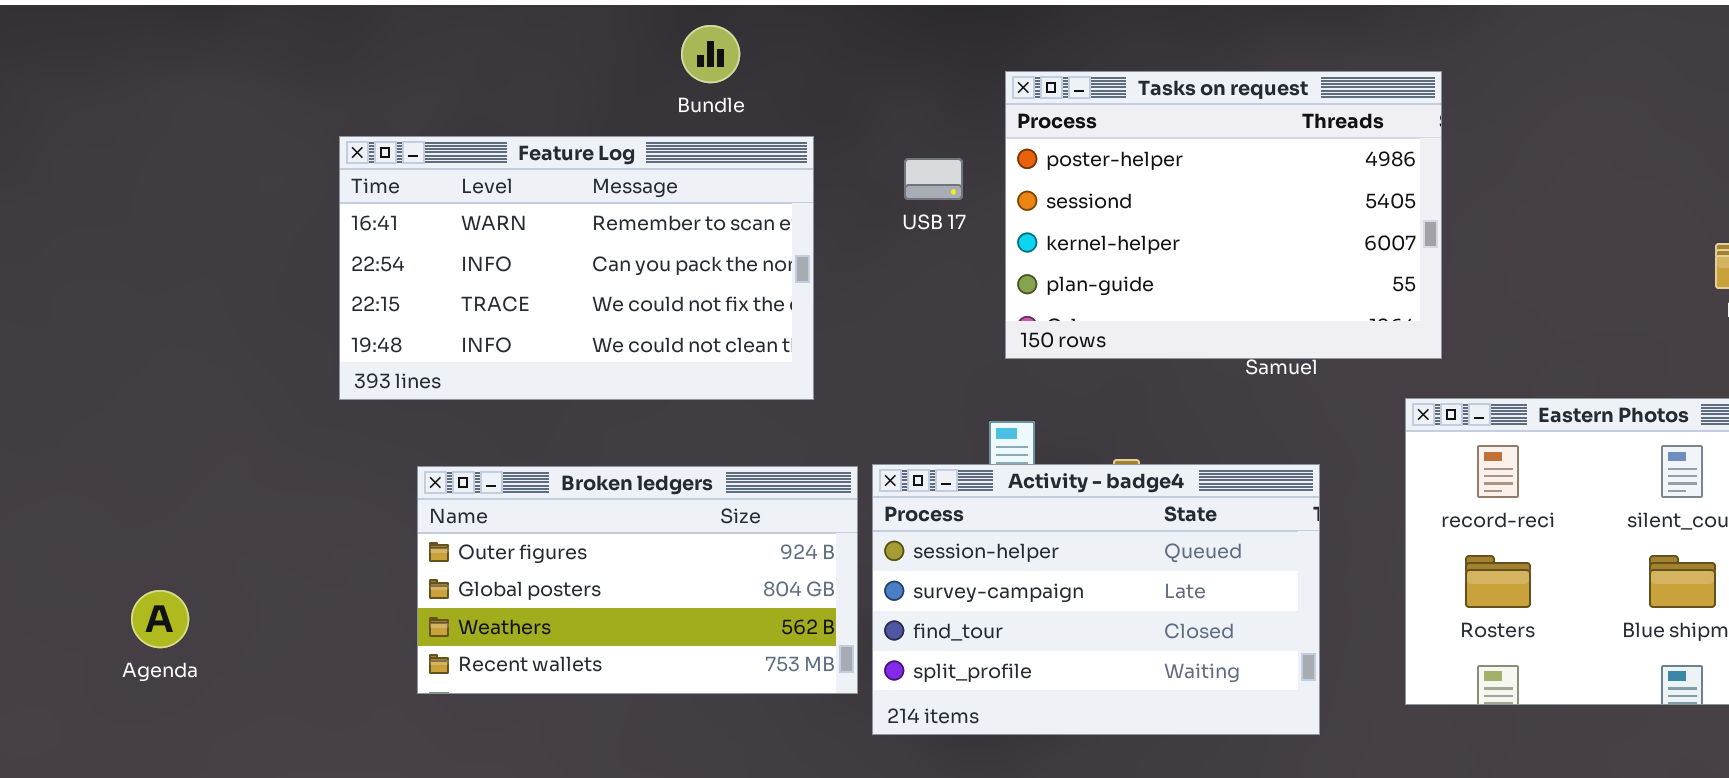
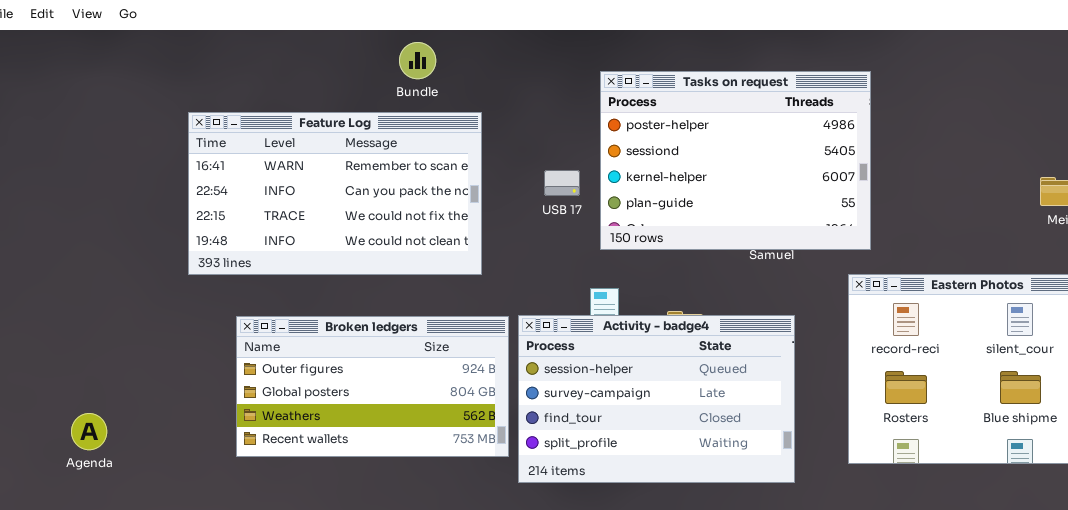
USB 17: [904,158,963,200] -> [544,170,580,196], moved
Agenda: [131,590,189,648] -> [71,413,107,450], moved

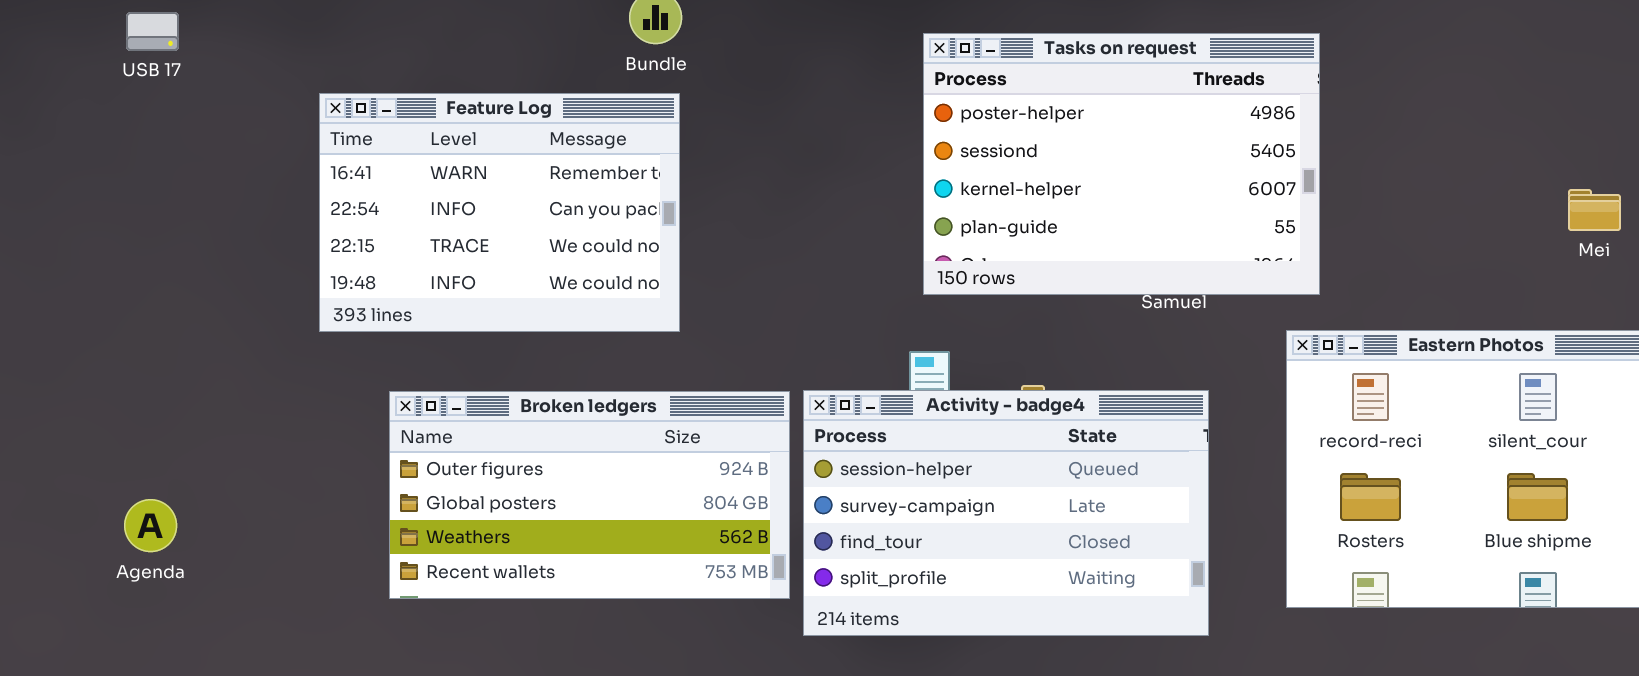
Feature Log: [188,112,482,275] -> [319,93,680,332], resized
USB 17: [544,170,580,196] -> [126,12,179,51], moved
Agenda: [71,413,107,450] -> [124,499,177,552], moved

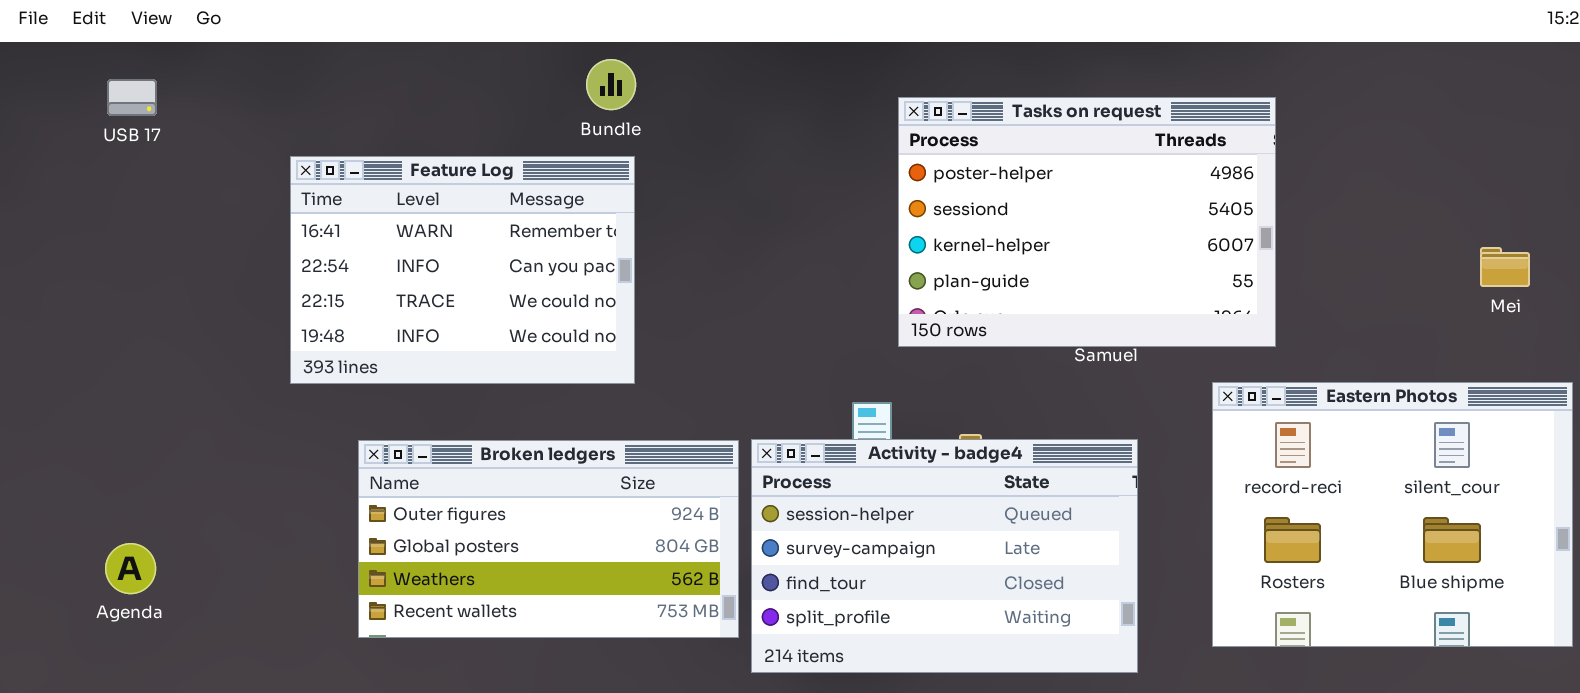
Tasks on request: [923,33,1320,295] -> [898,97,1276,347], moved

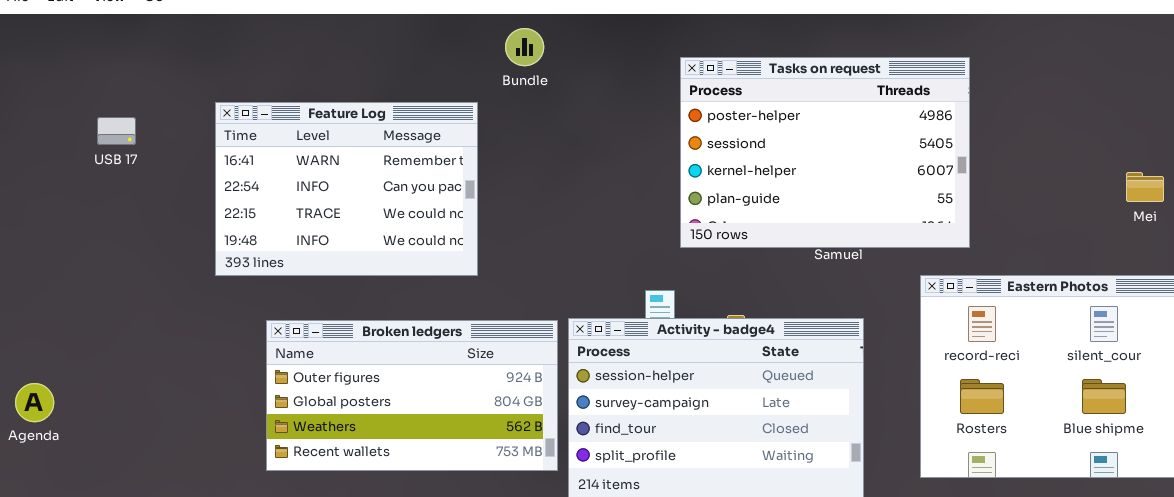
Bundle: [586,59,636,110] -> [505,28,544,66], moved
USB 17: [107,79,157,116] -> [97,117,136,145], moved
Agenda: [105,543,156,594] -> [15,383,54,422], moved

